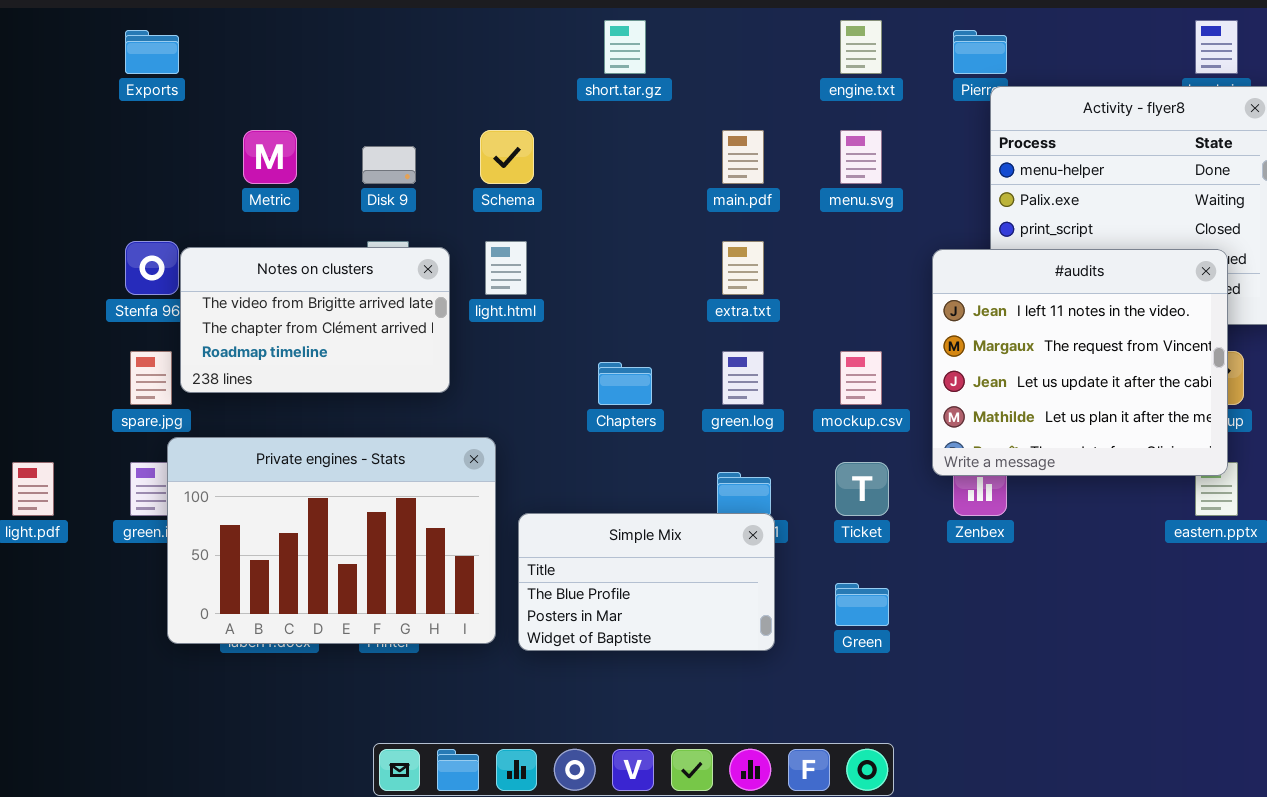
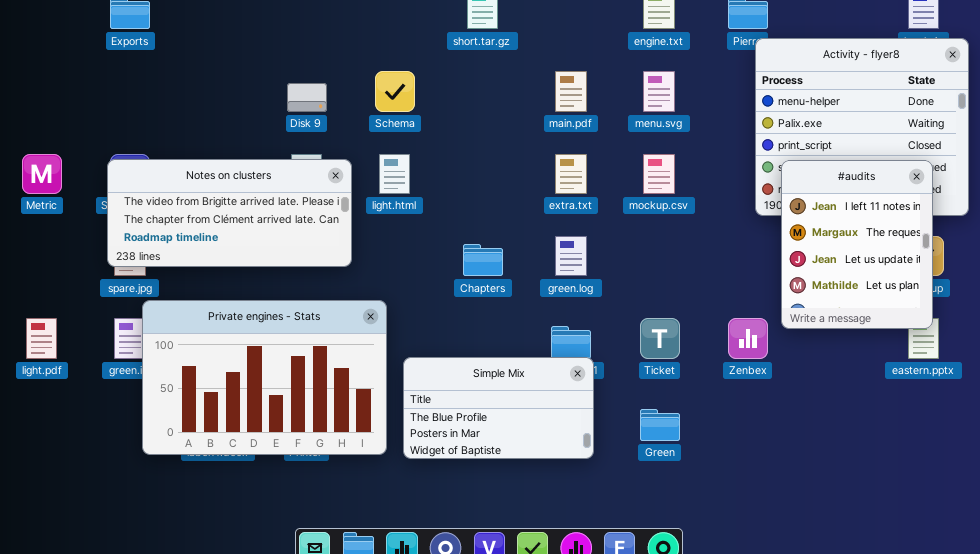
Metric: [243,130,297,184] -> [22,154,62,194], moved
Notes on clusters: [180,247,450,393] -> [107,159,352,267], resized
#audits: [932,249,1228,476] -> [781,160,933,329], resized
mockup.csv: [840,351,882,405] -> [643,154,675,194], moved

